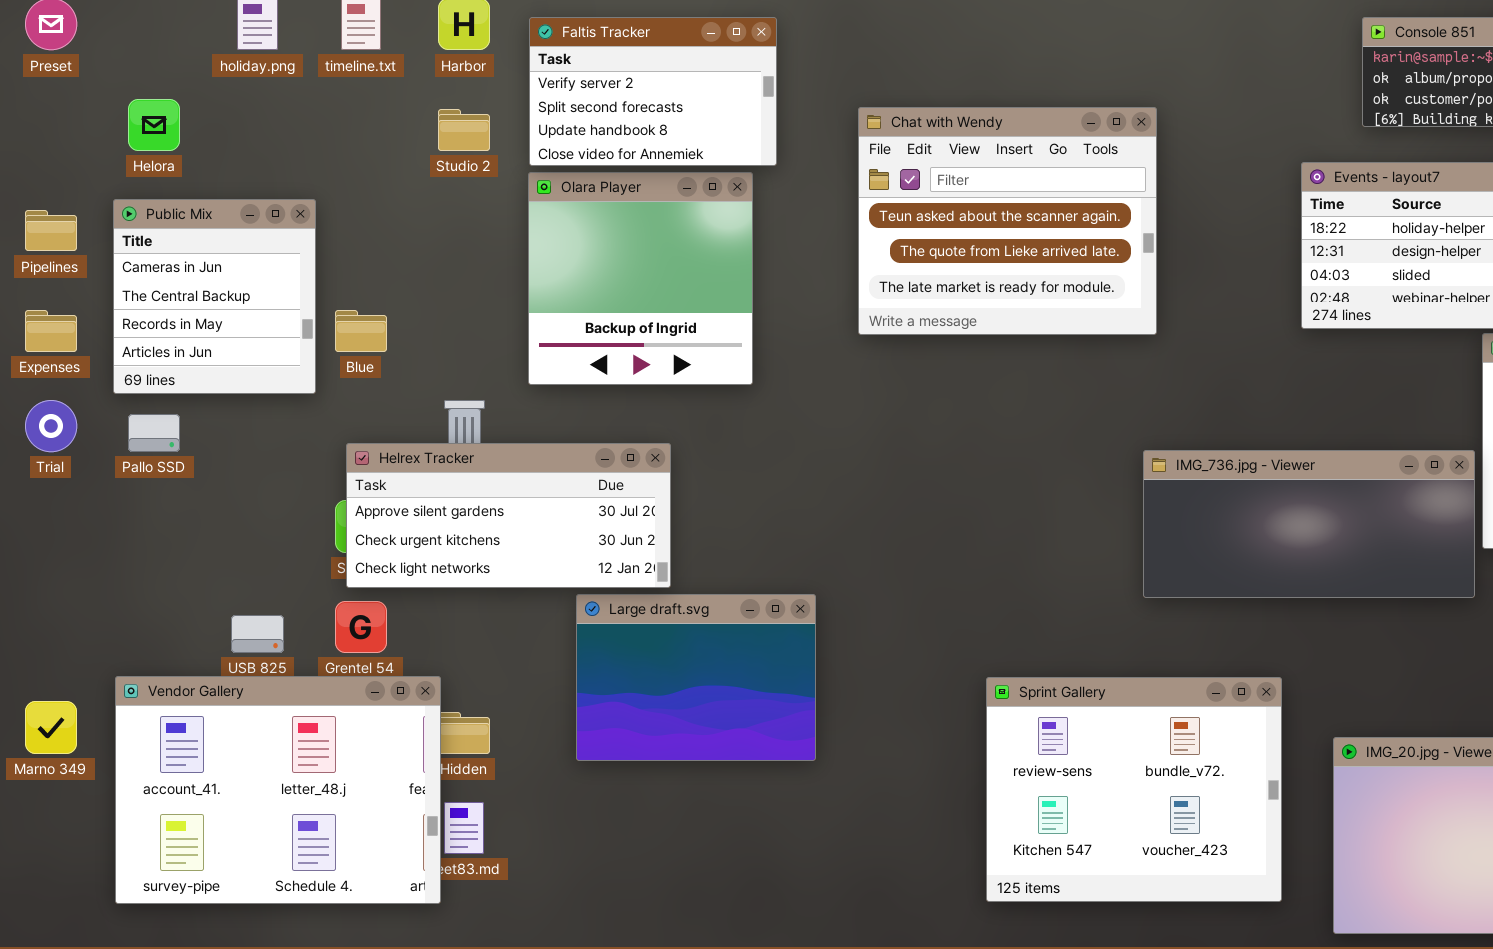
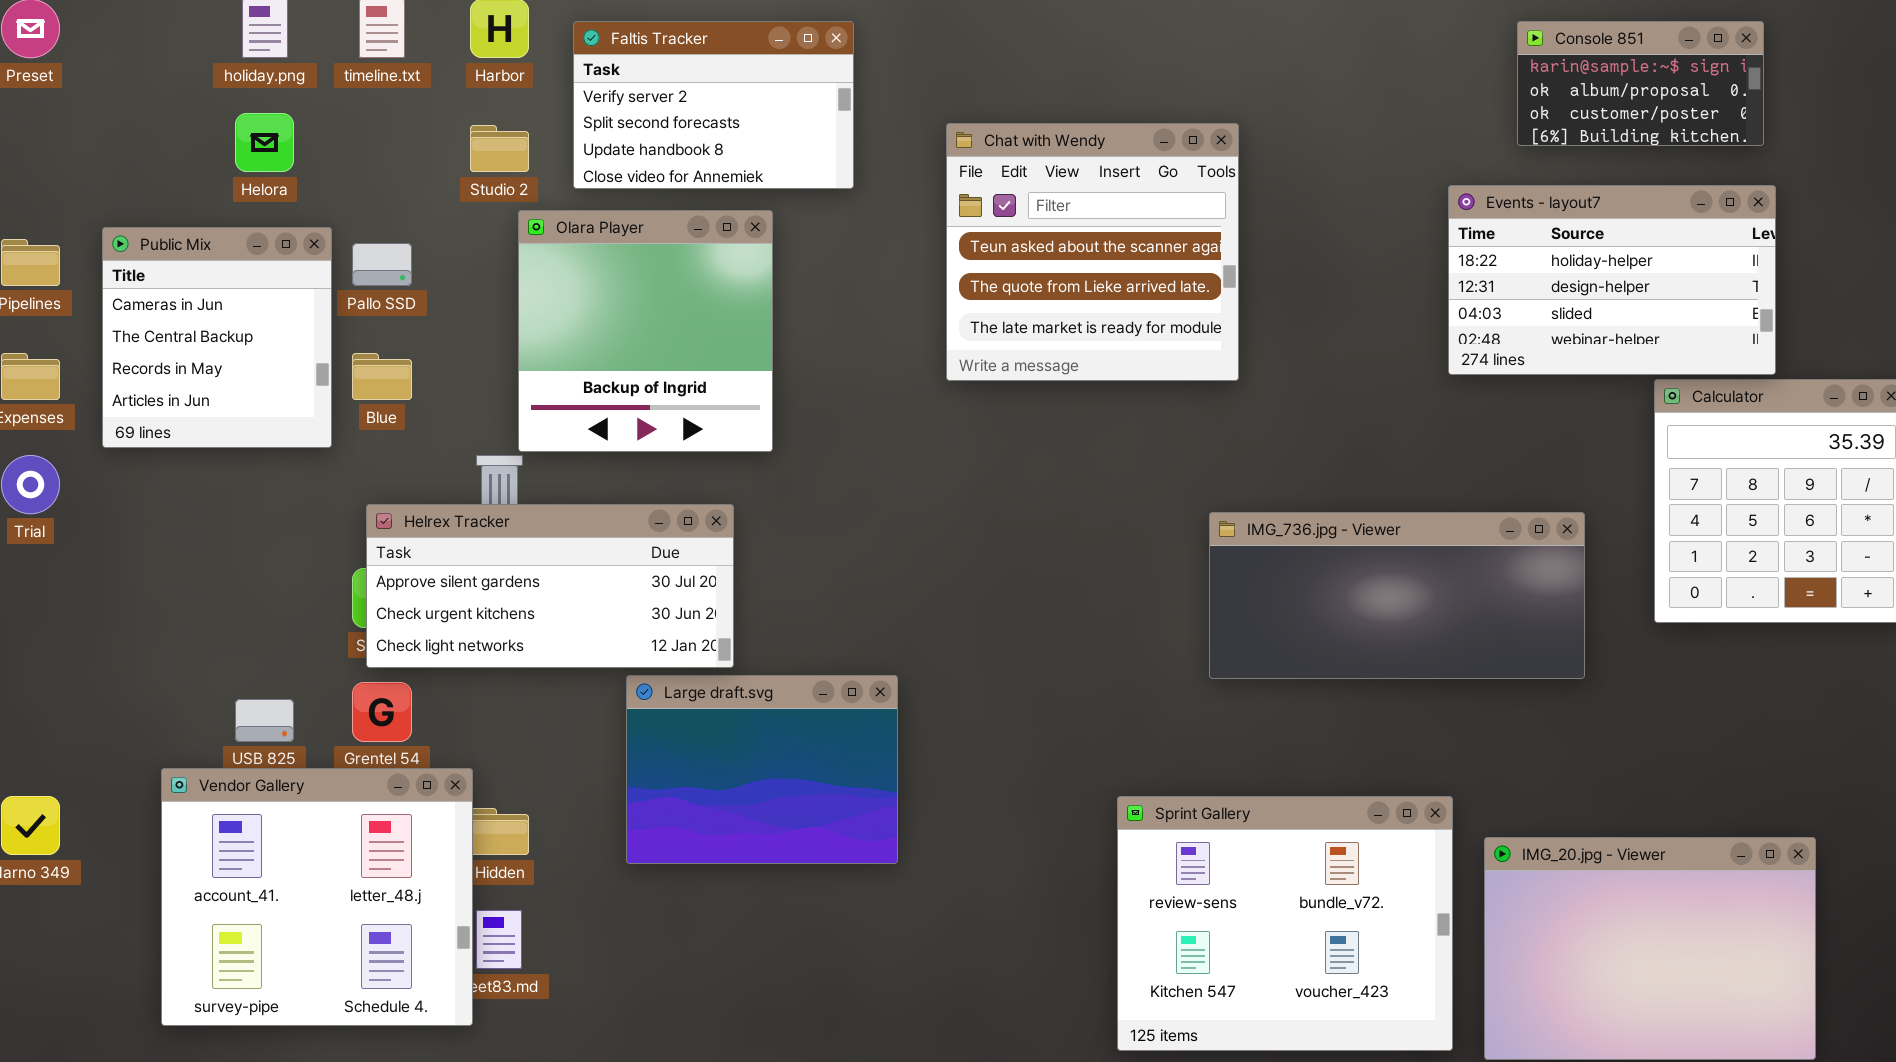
Helora: [128,99,180,151] -> [235,113,294,172], moved
Chat with Wendy: [858,107,1157,335] -> [946,123,1239,381], resized
Olara Player: [528,172,753,385] -> [518,210,773,452], moved
Pallo SSD: [128,414,180,452] -> [352,243,412,286], moved
IMG_736.jpg - Viewer: [1143,450,1475,598] -> [1209,512,1585,679], moved
Vendor Gallery: [115,676,441,904] -> [161,768,473,1026], resized
Sprint Gallery: [986,677,1282,902] -> [1117,796,1453,1051], moved

